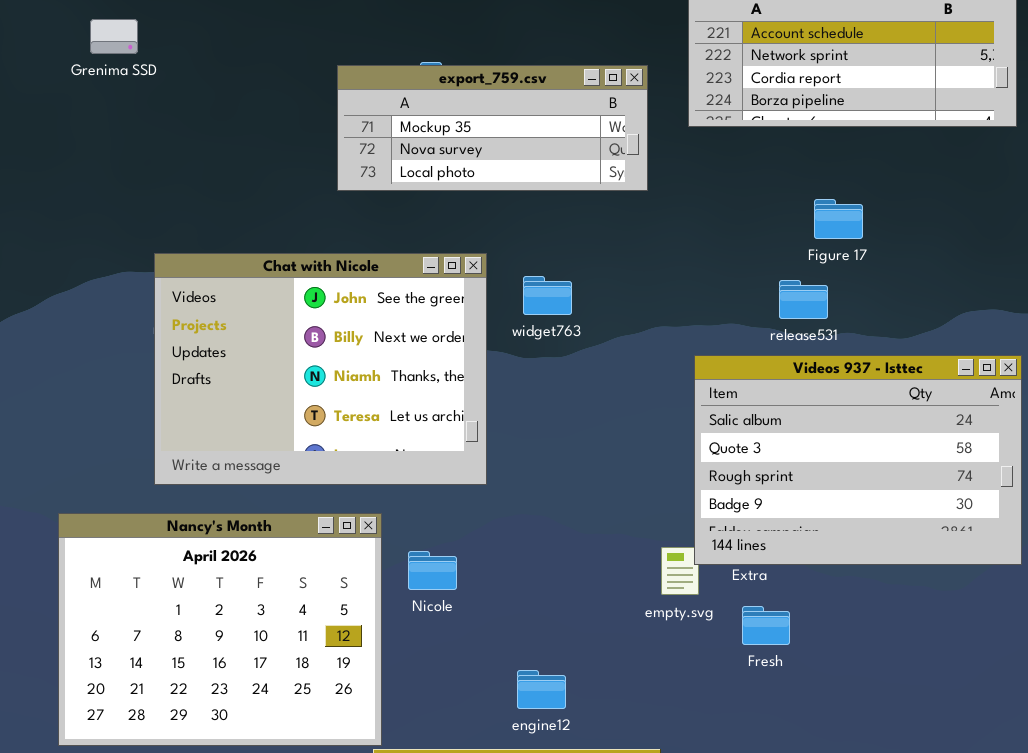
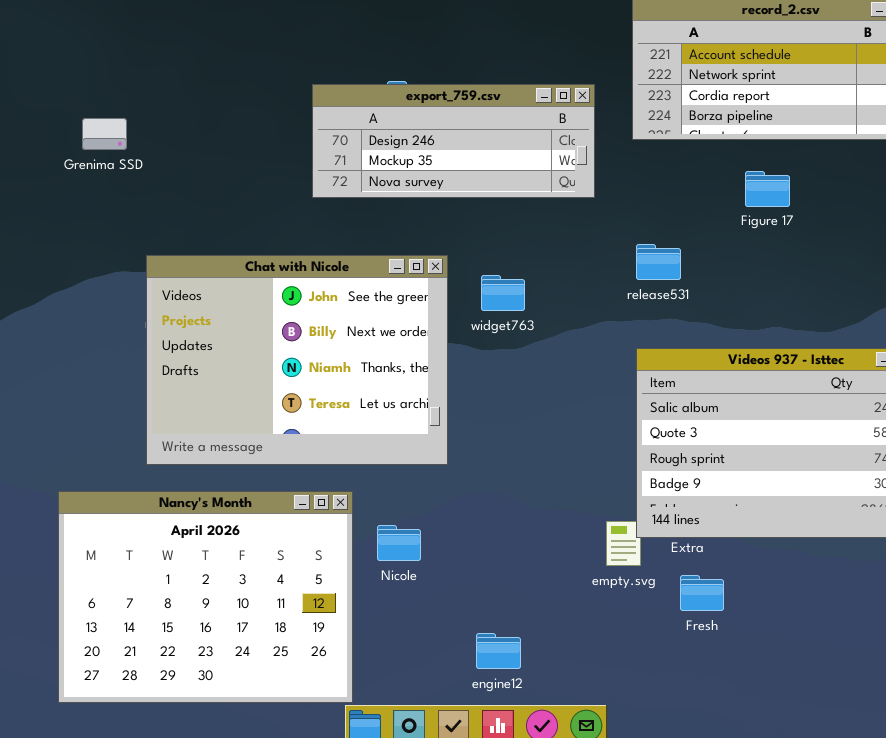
Grenima SSD: [90,19,138,54] -> [82,118,127,150], moved
export_759.csv: [337,65,648,191] -> [312,84,595,198], scrolled up 1 row
Figure 17: [814,199,863,239] -> [745,171,790,207], moved
release531: [779,280,828,319] -> [636,244,681,280], moved

